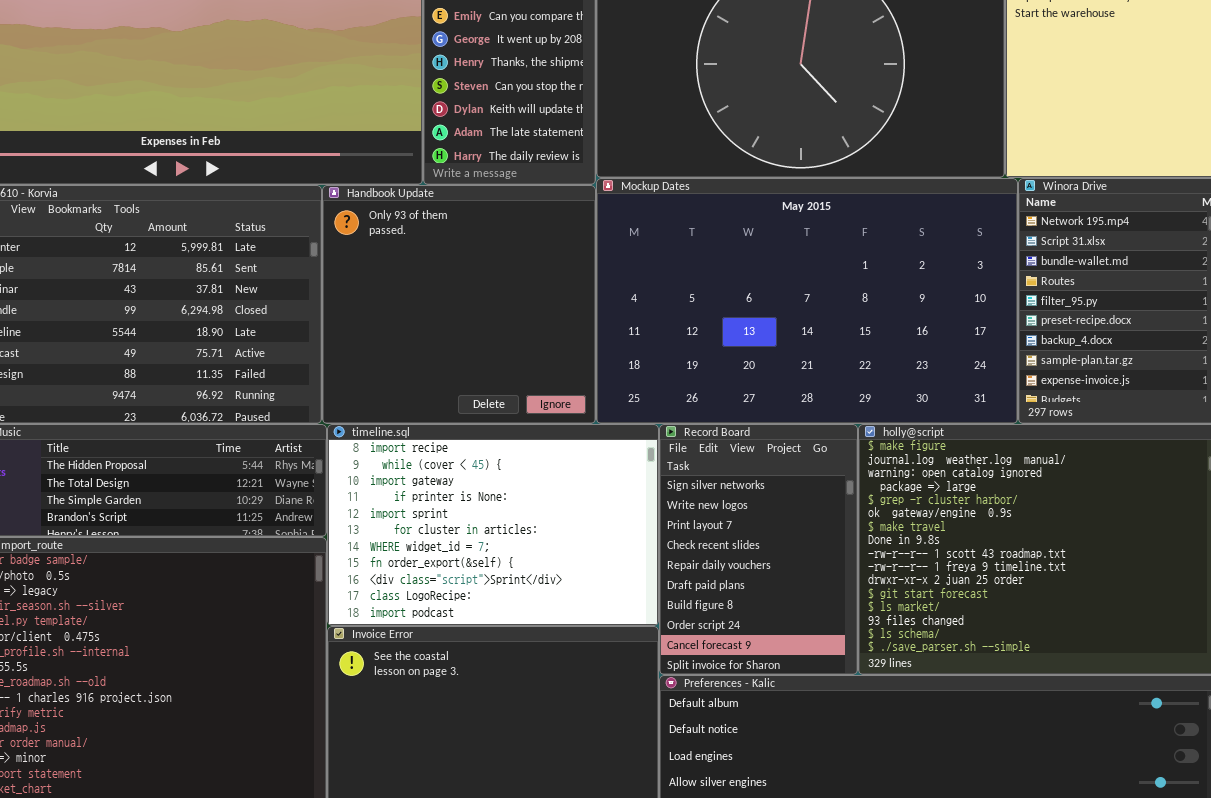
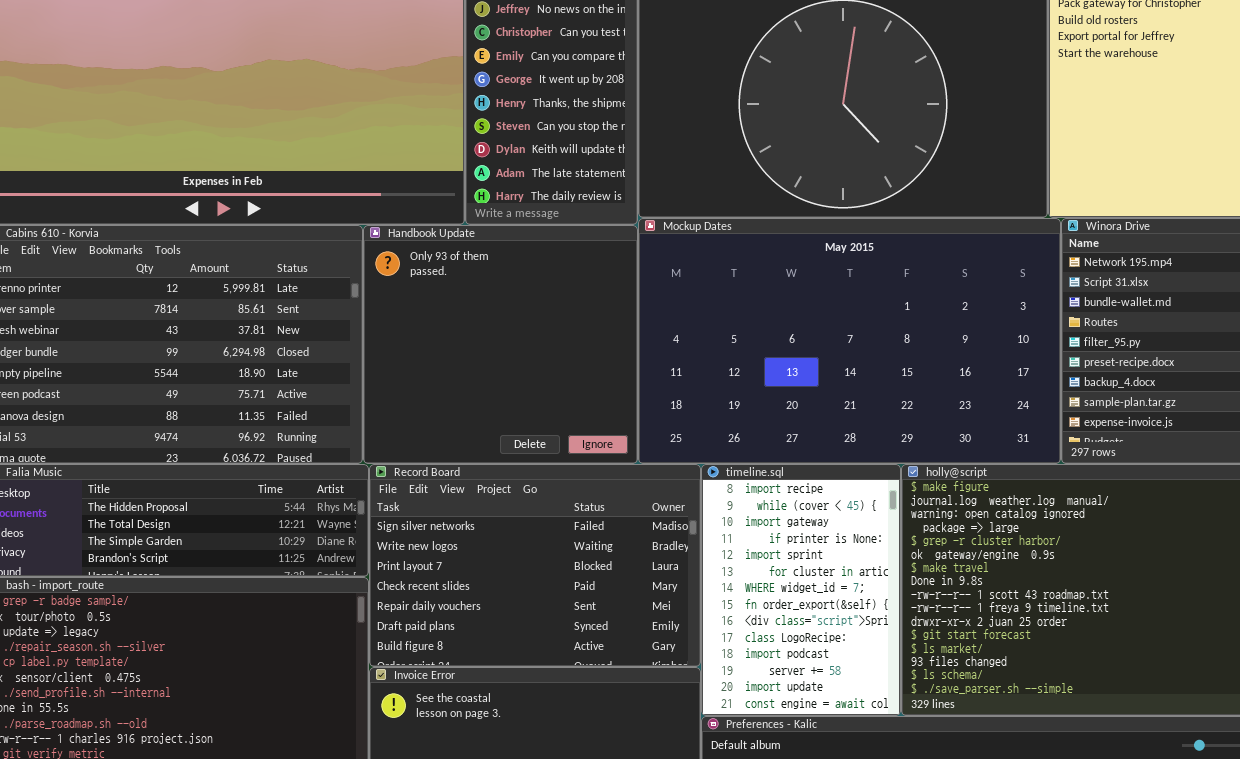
timeline.sql: [327,424,659,626] -> [701,464,901,716], moved, resized
Record Board: [659,424,858,675] -> [369,464,701,667], moved, resized

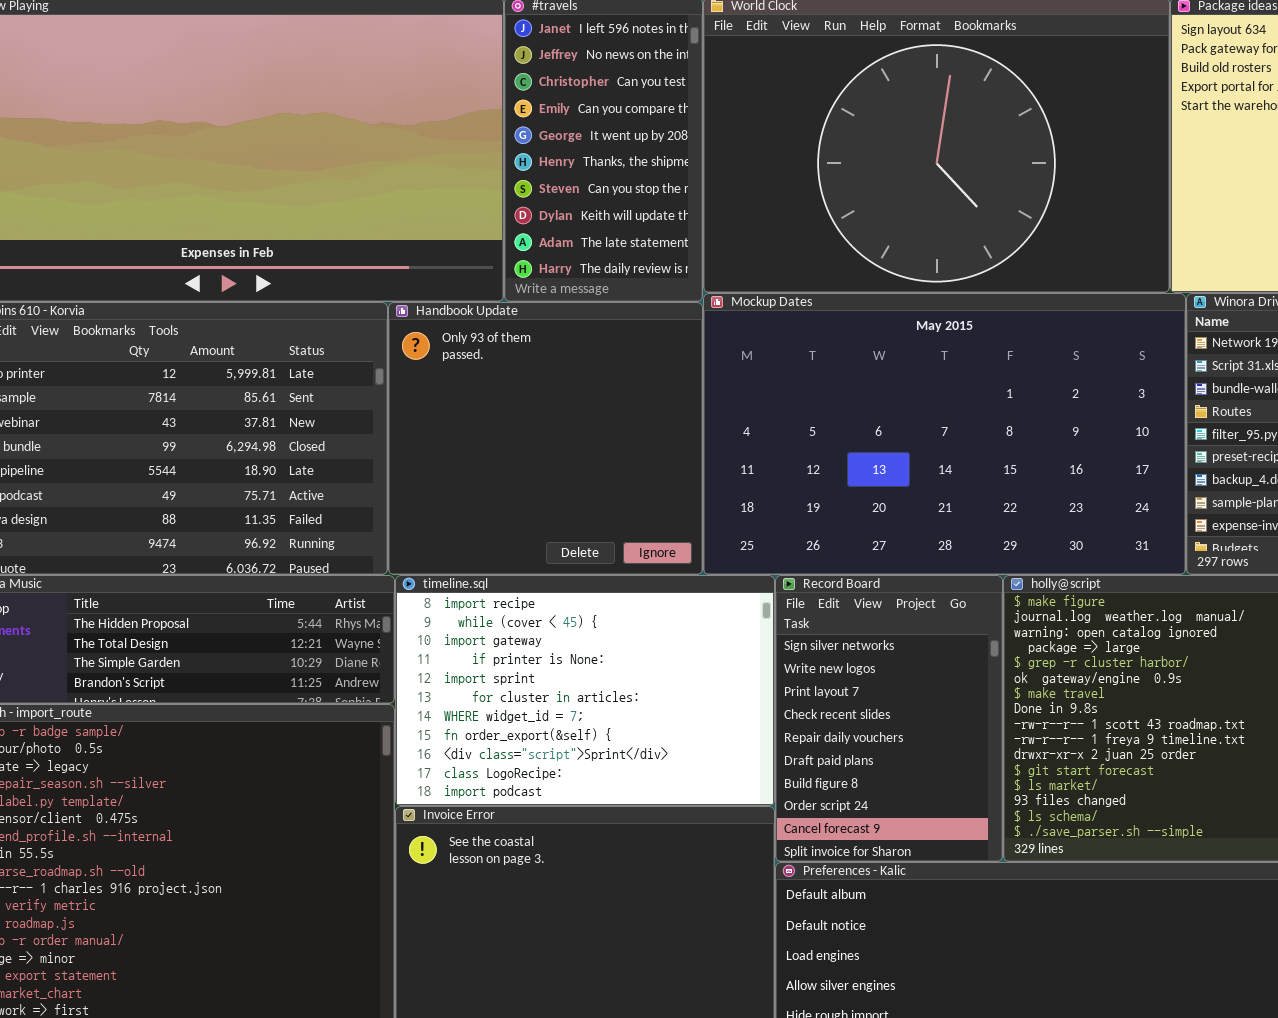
Record Board: [369,464,701,667] -> [775,575,1003,862], moved, resized
timeline.sql: [701,464,901,716] -> [395,575,775,806], moved, resized

